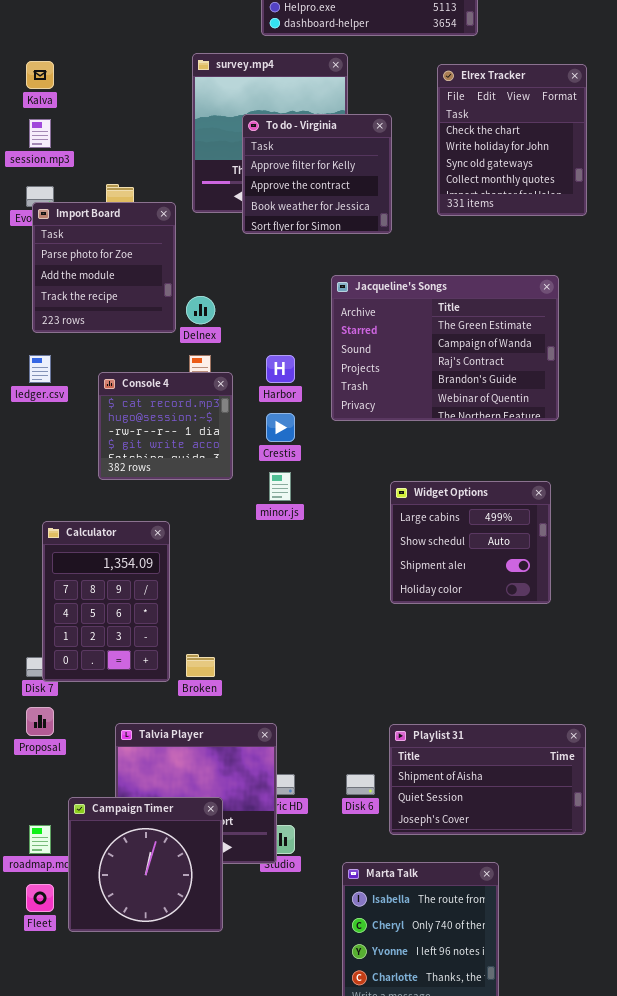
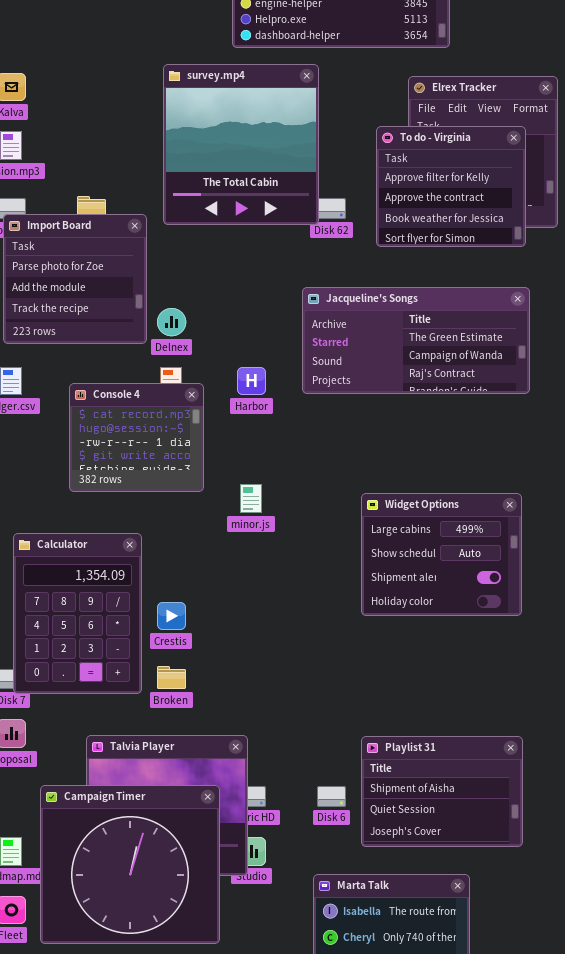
To do - Virginia: [242,114,392,234] -> [376,126,526,247], moved
Jacqueline's Songs: [331,275,559,421] -> [302,287,530,394], resized
Crestis: [266,413,295,442] -> [157,602,186,630], moved
Playlist 31: [389,724,586,835] -> [361,736,523,847], resized
Campaign Timer: [68,797,223,932] -> [40,785,220,944], resized

